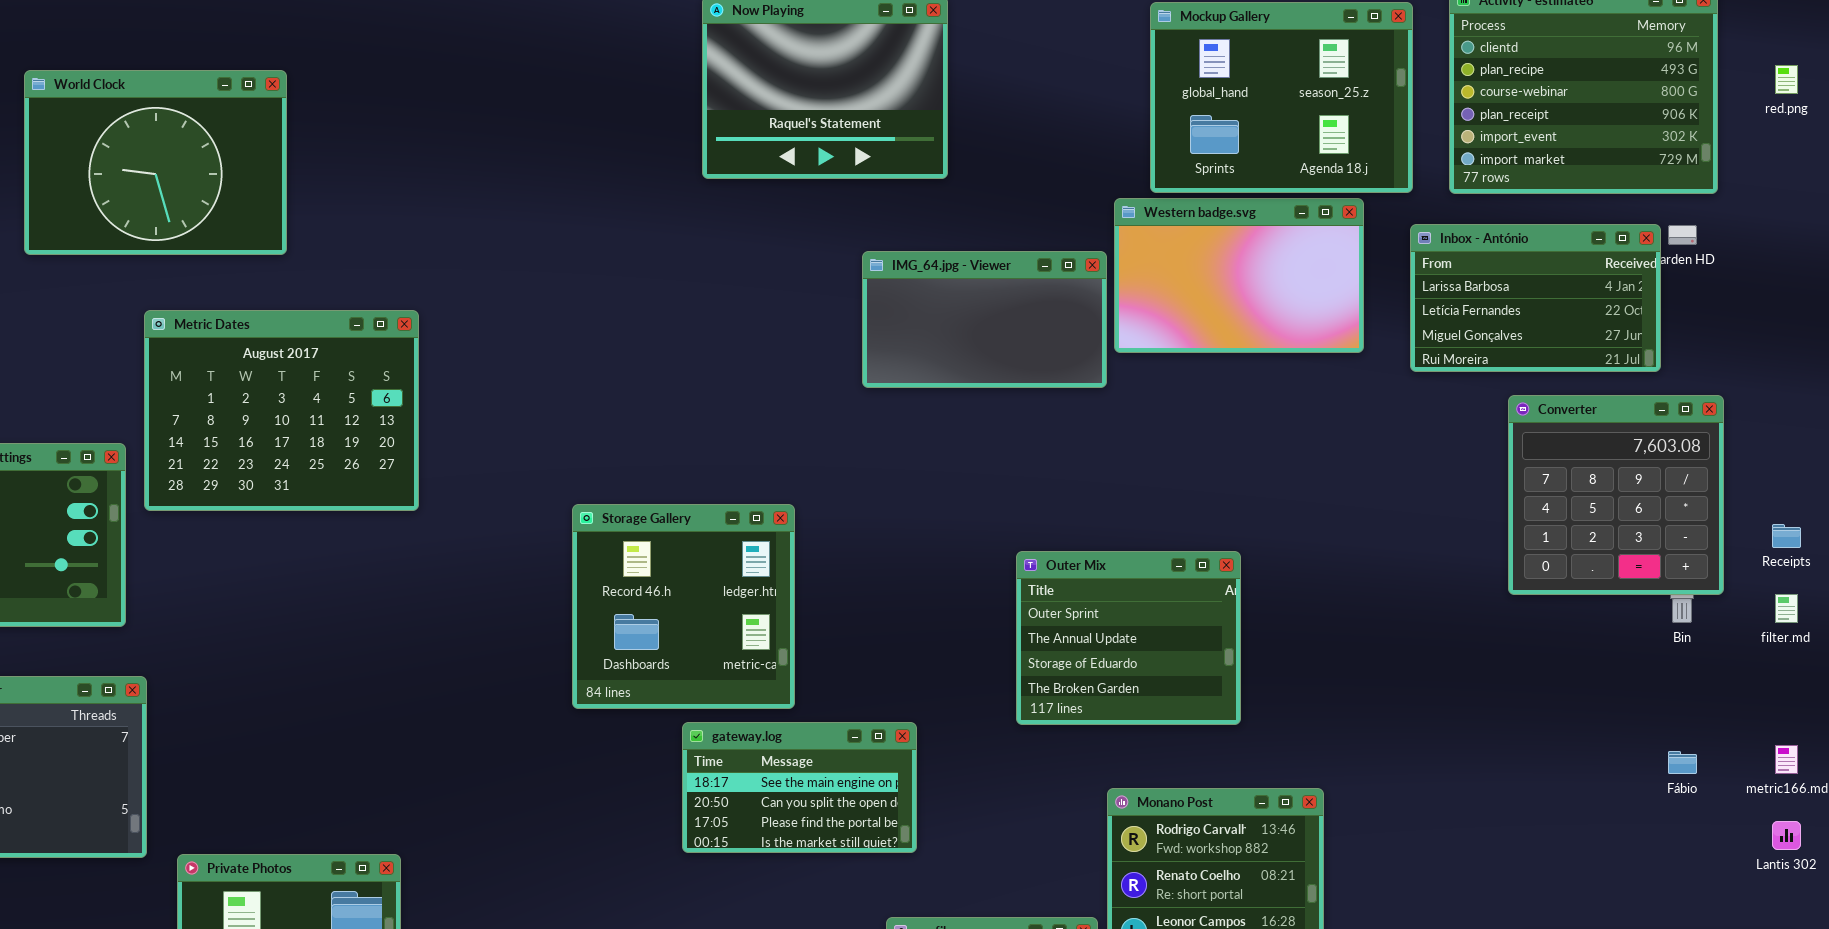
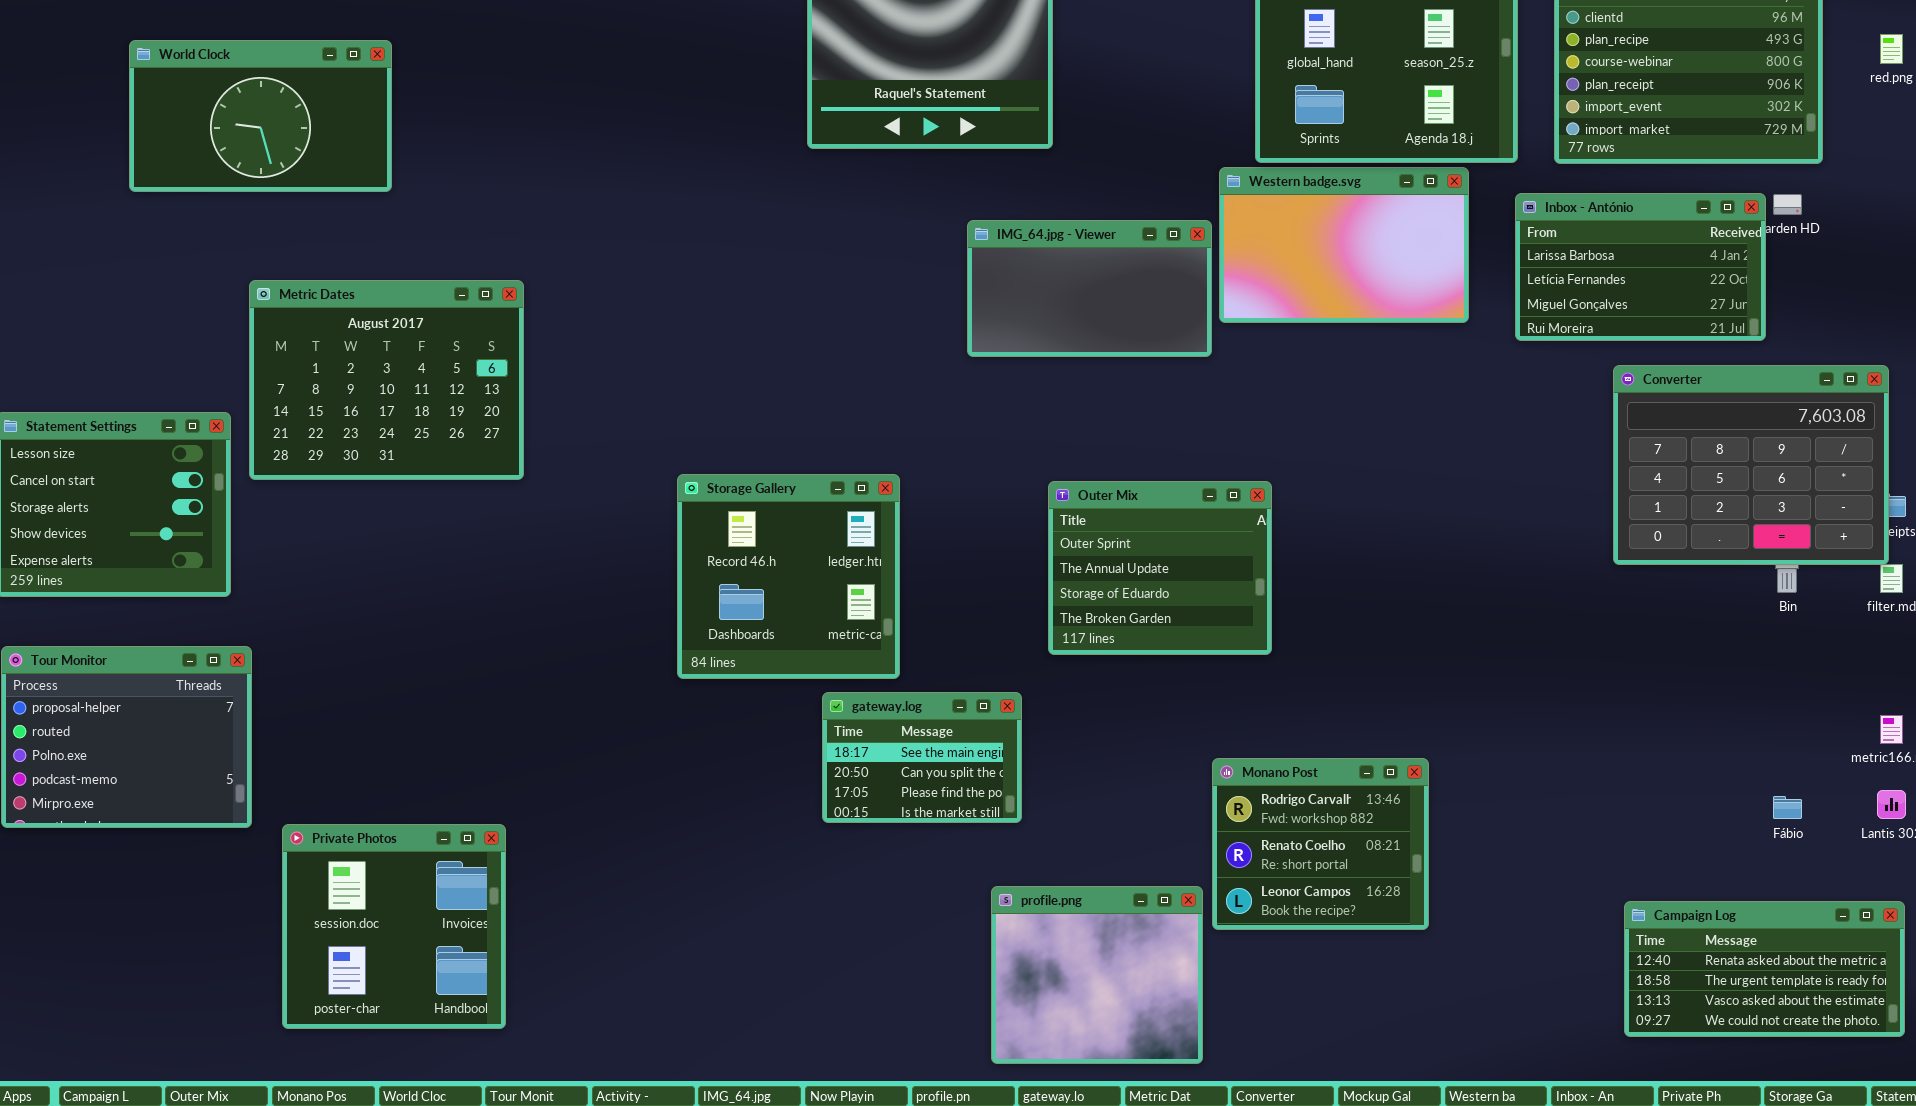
World Clock: [24,70,287,255] -> [129,40,392,192], resized
Converter: [1508,395,1724,595] -> [1613,365,1889,565], resized
Outer Mix: [1016,551,1241,725] -> [1048,481,1272,655], moved
gateway.log: [682,722,917,853] -> [822,692,1022,823], resized
Fábio: [1668,751,1697,774] -> [1773,796,1802,819], moved

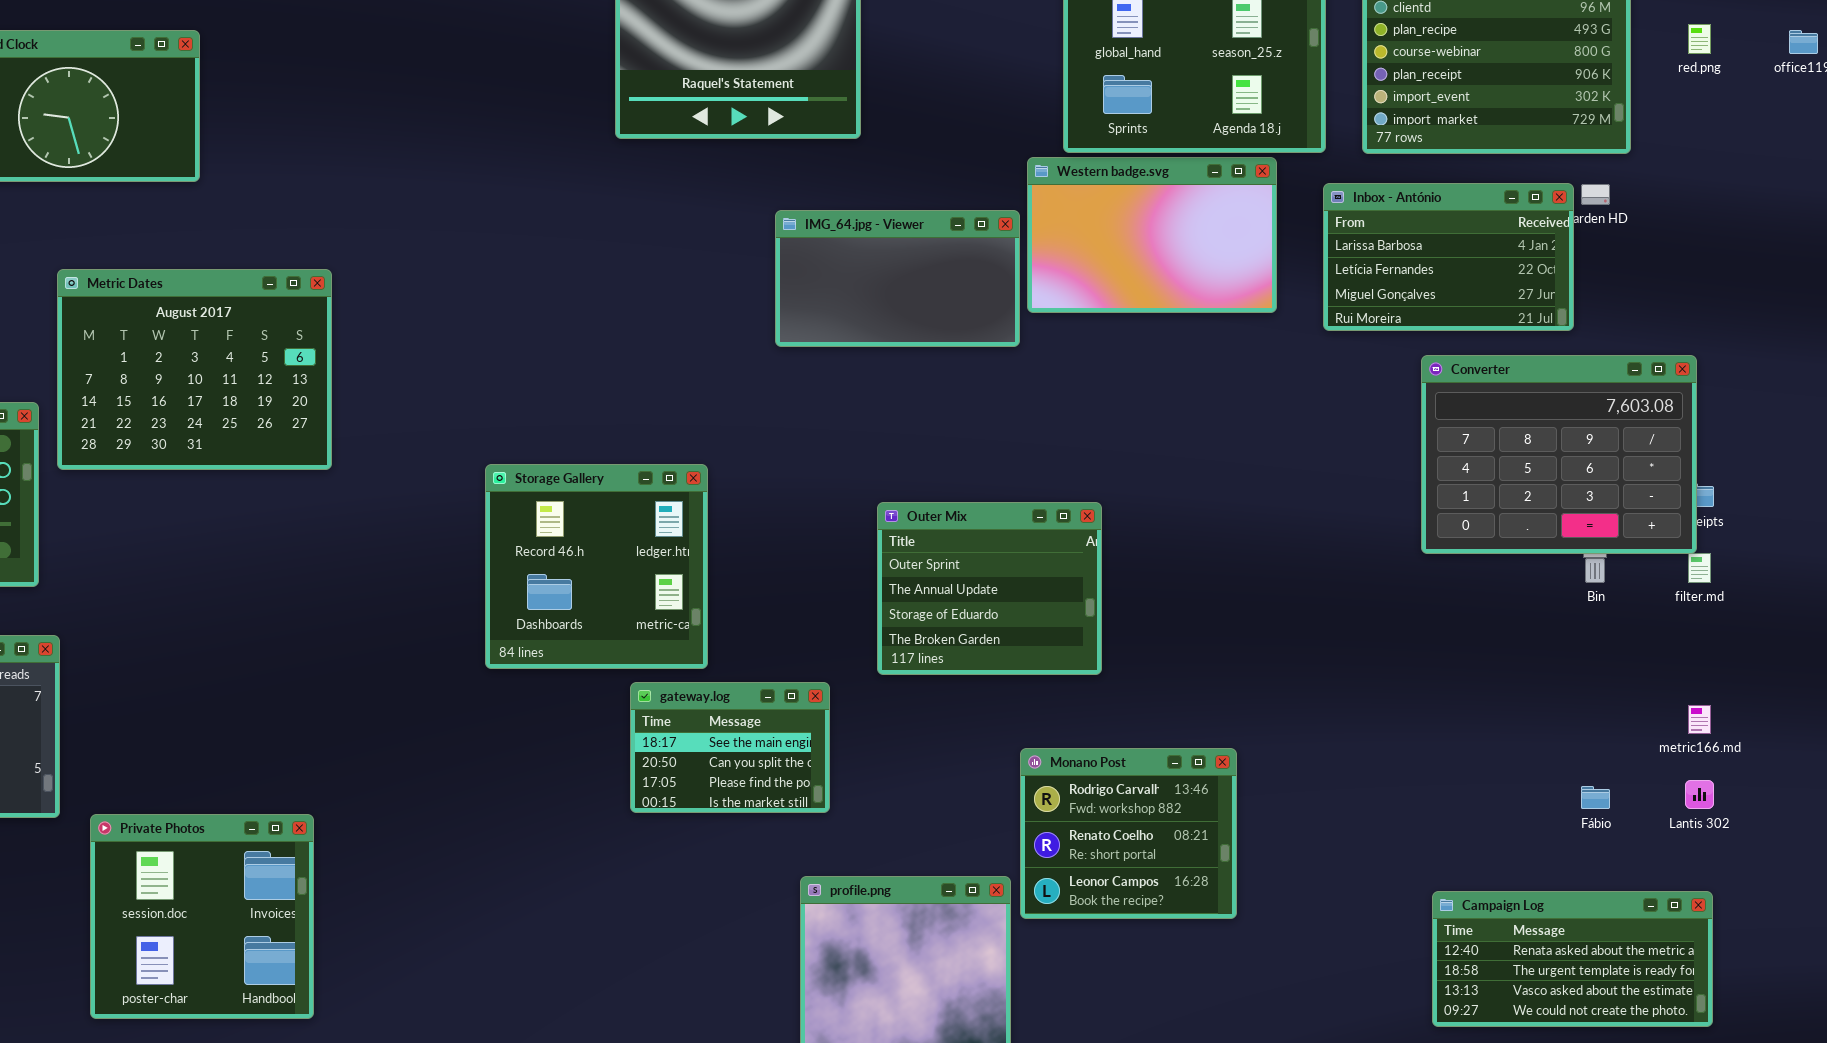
Outer Mix: [1048,481,1272,655] -> [877,502,1102,675], moved

